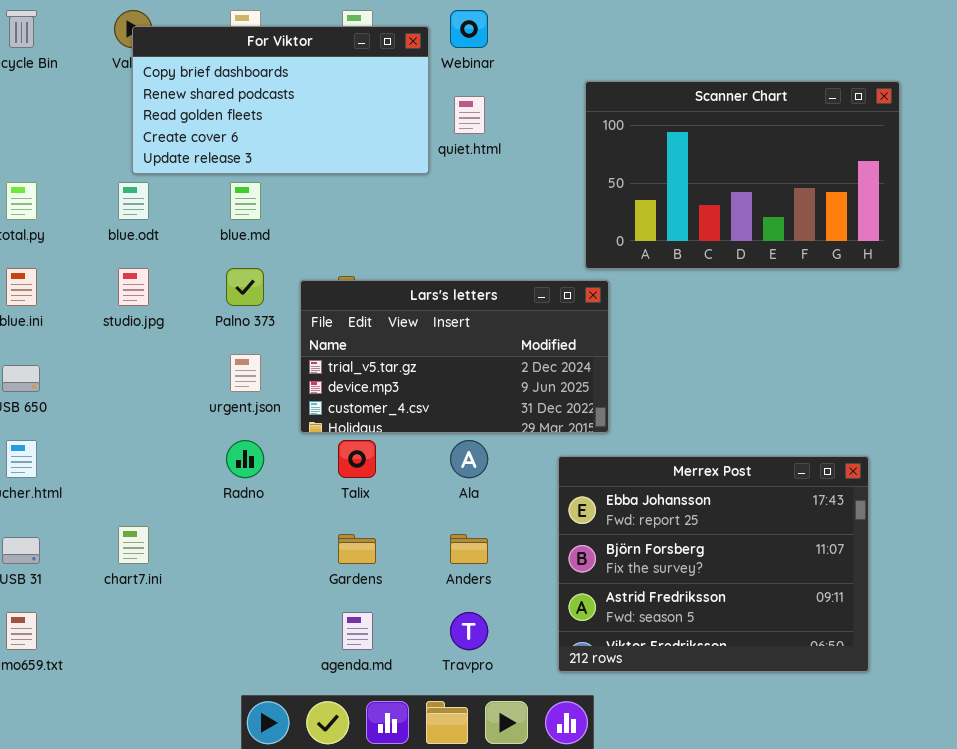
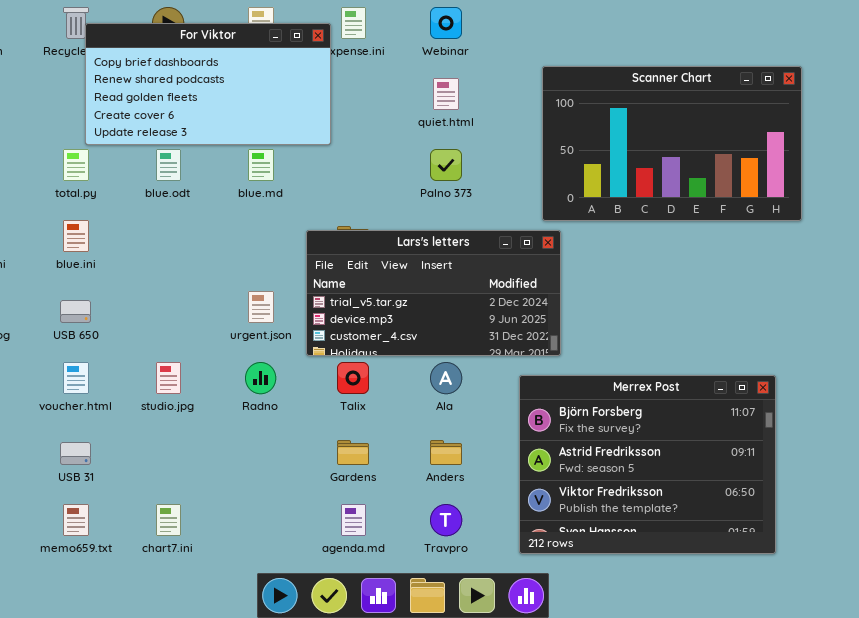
For Viktor: [132,26,429,174] -> [85,23,331,145], moved
studio.jpg: [118,268,149,306] -> [156,362,181,394], moved
Palno 373: [226,268,264,306] -> [430,149,462,181], moved
Merrex Post: [558,456,869,672] -> [519,375,776,554], scrolled down 1 row
chart7.ini: [118,526,149,564] -> [156,504,181,536], moved

